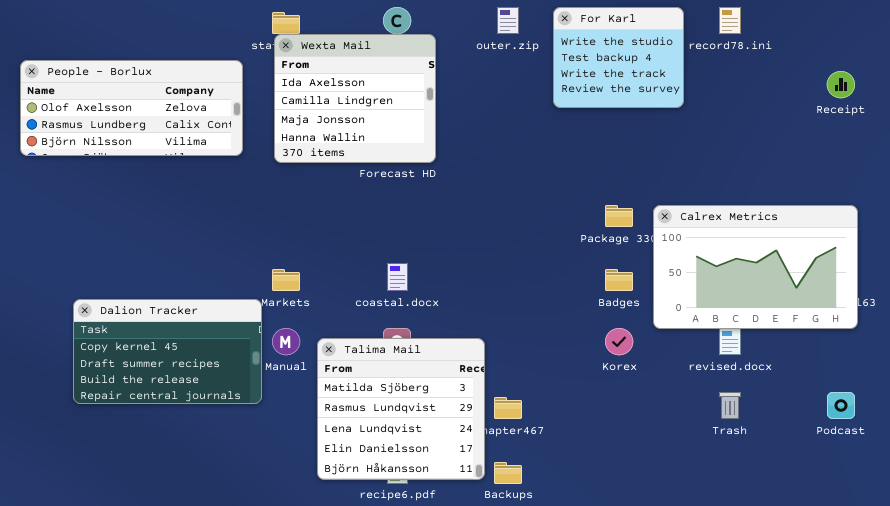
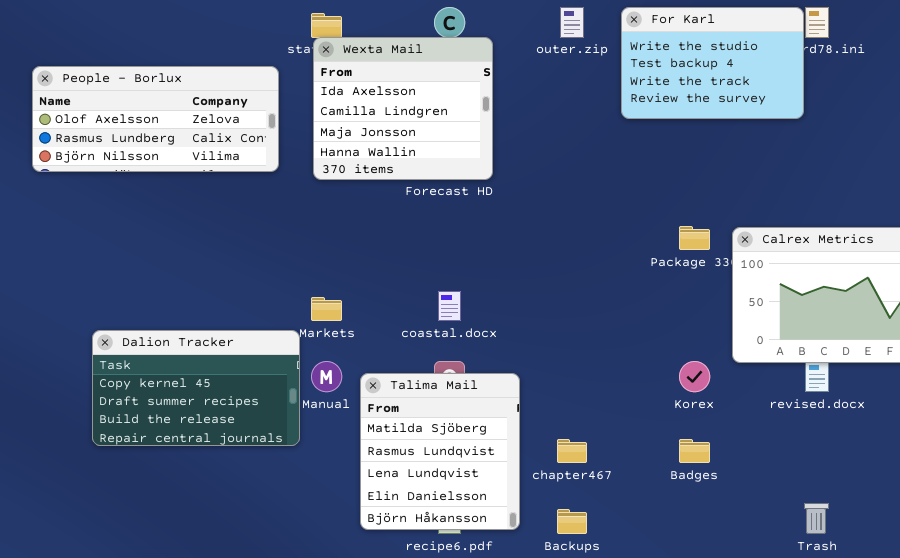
For Karl: [553,7,684,108] -> [621,7,804,119], resized
Badges: [605,269,633,291] -> [679,439,710,463], moved
Talima Mail: [317,338,485,480] -> [360,373,520,530], resized
Trash: [719,392,741,419] -> [804,503,829,534], moved

